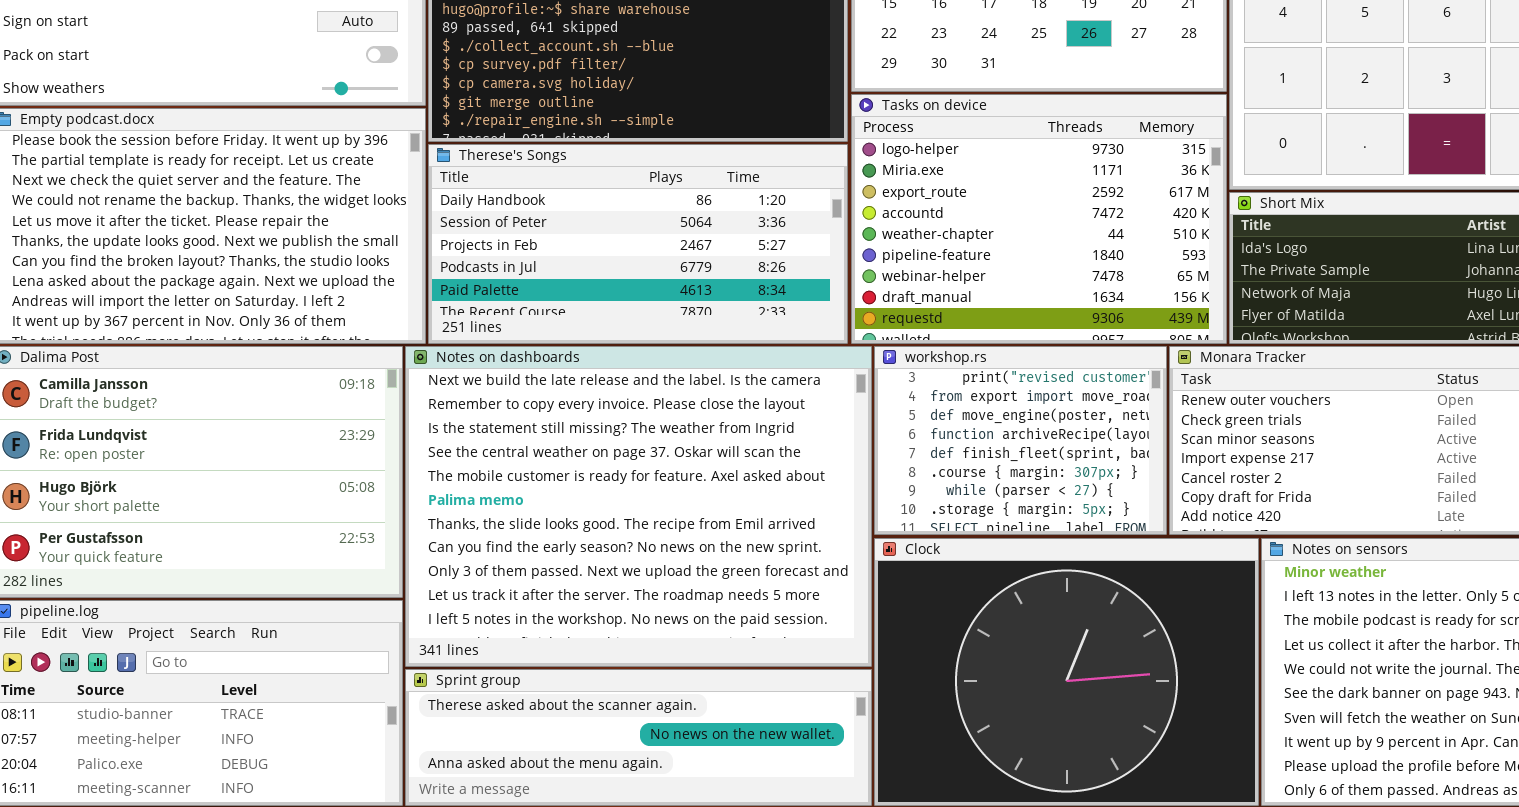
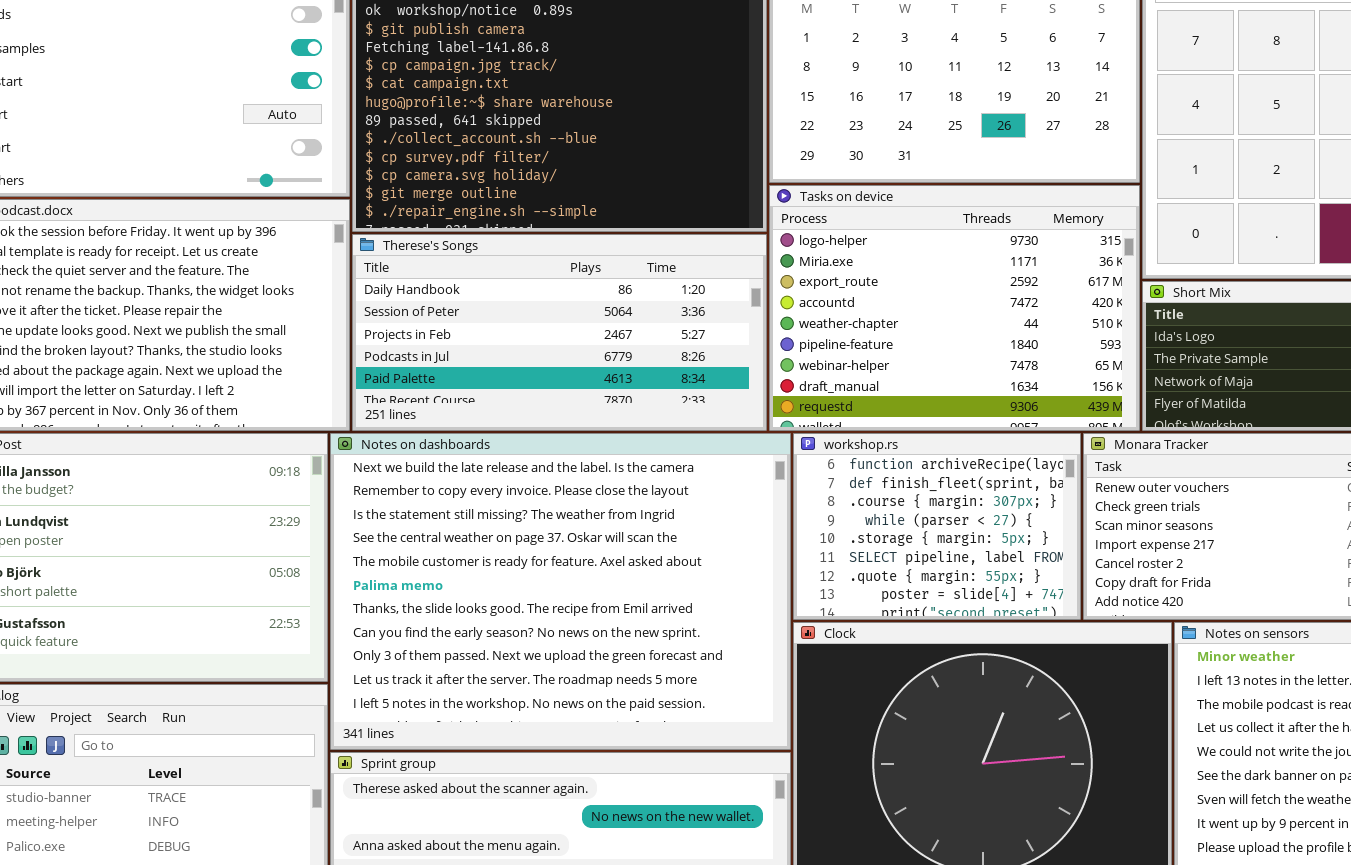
workshop.rs: [874,346,1167,535] -> [793,433,1081,620], scrolled down 3 rows

